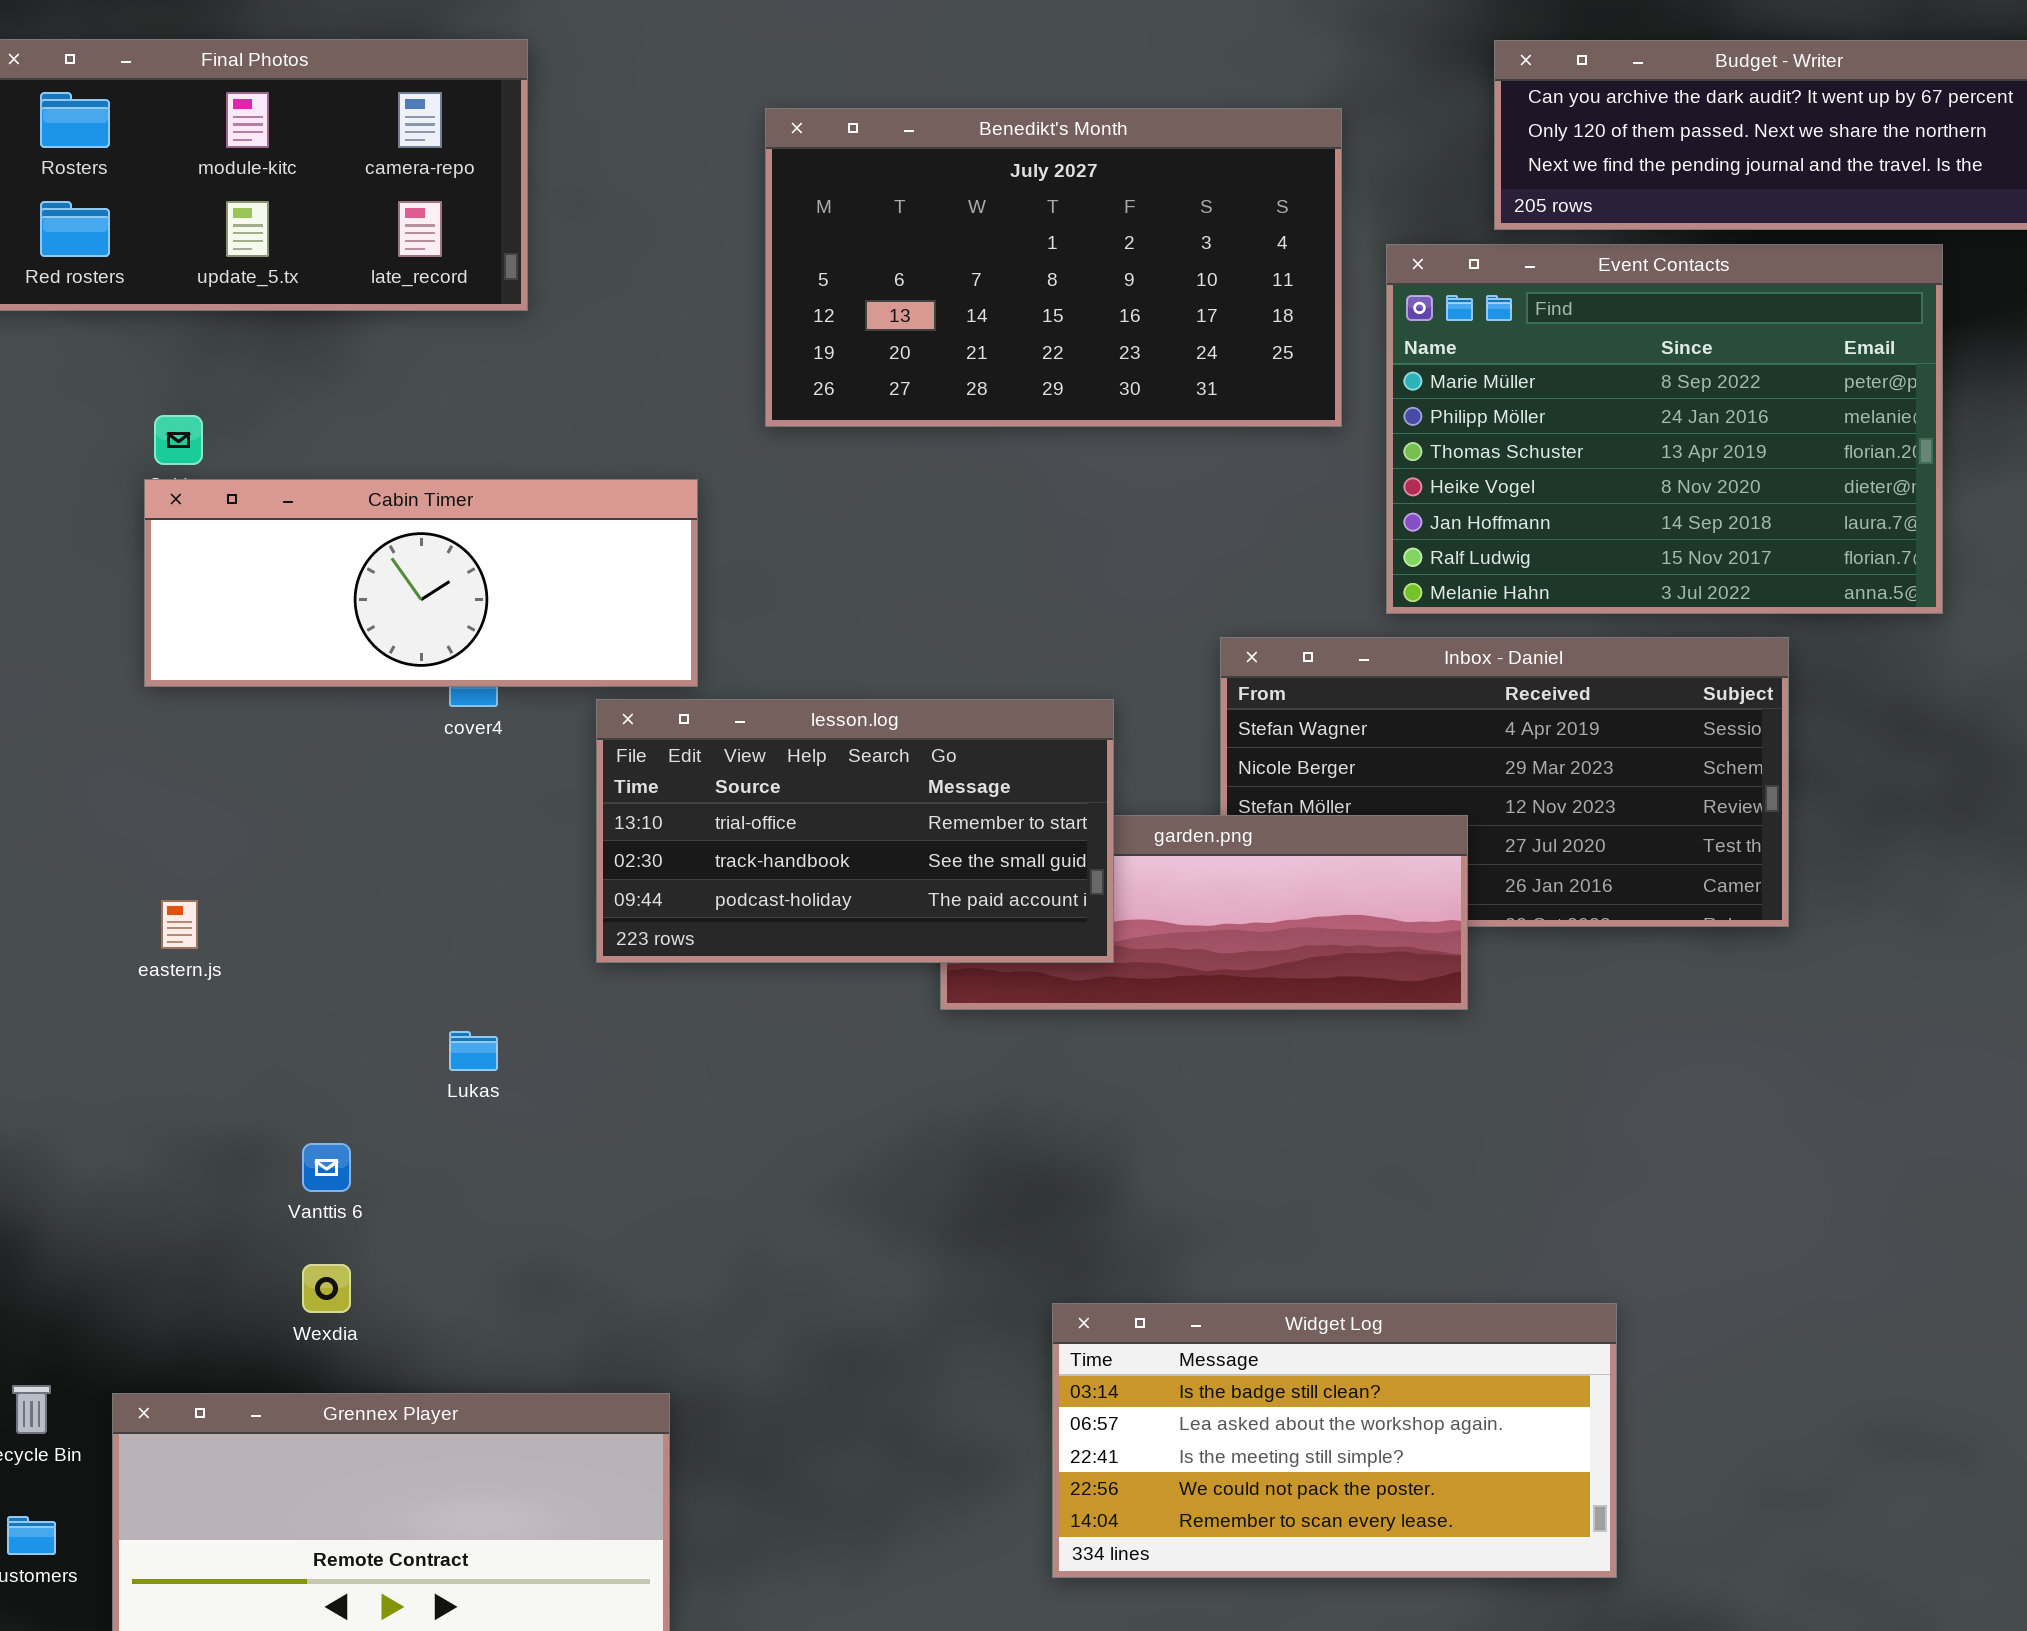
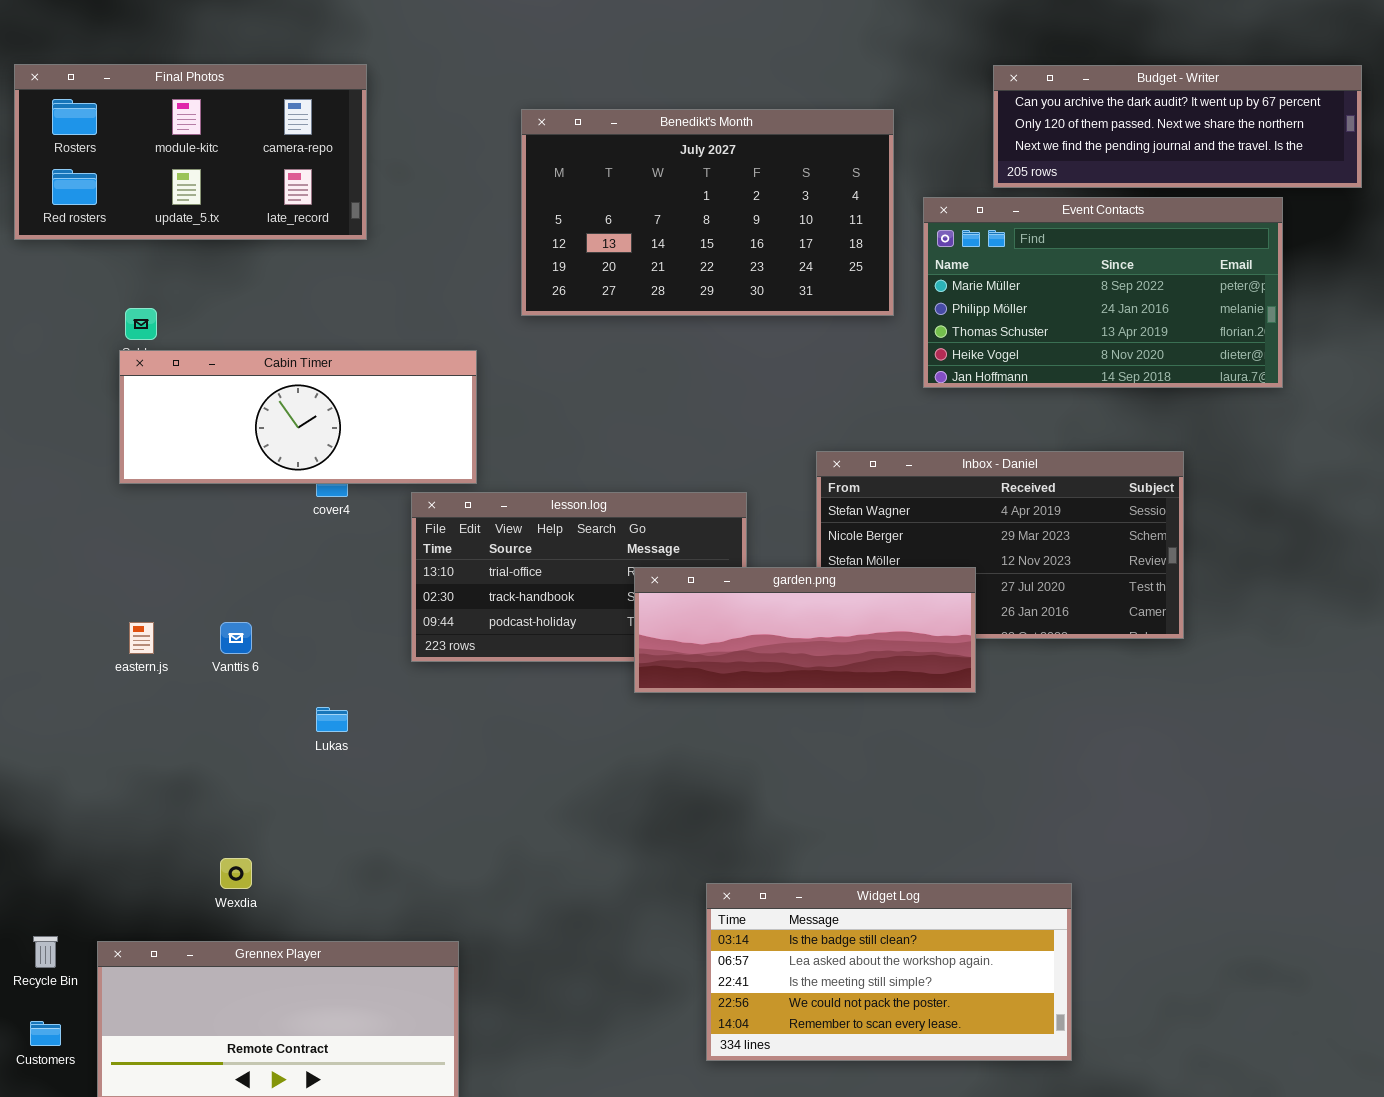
Event Contacts: [1386,244,1943,614] -> [923,197,1283,388], resized
garden.png: [940,815,1468,1010] -> [634,567,976,693], raised
Vanttis 6: [302,1143,351,1192] -> [220,622,252,654], moved

